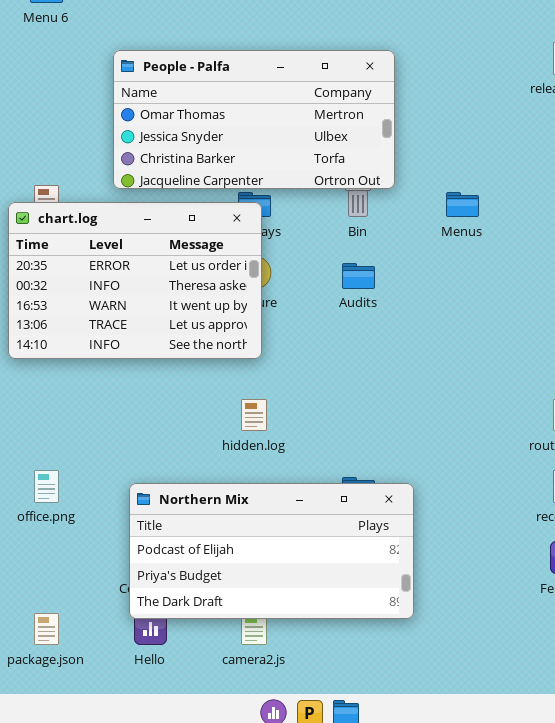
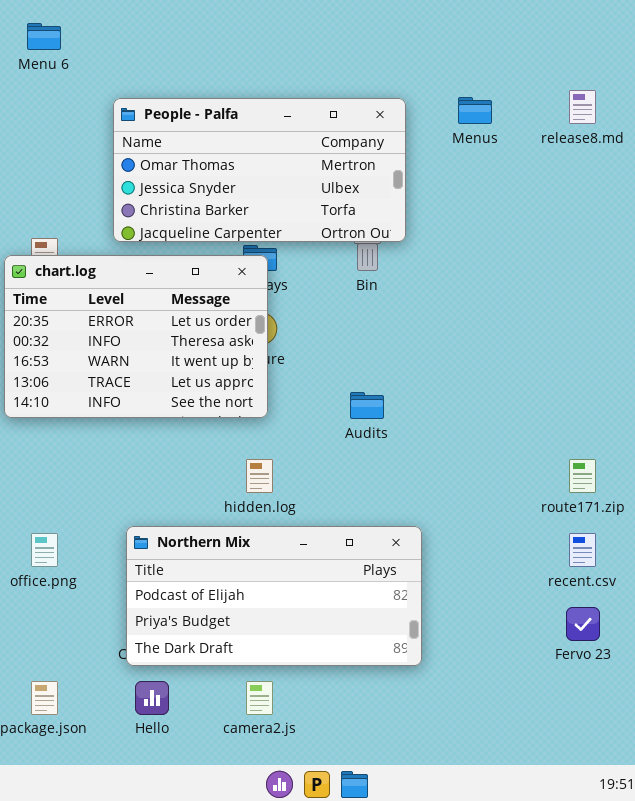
Menus: [446,192,479,217] -> [458,97,492,124], moved
Audits: [342,263,375,289] -> [350,392,384,419], moved
Northern Mix: [129,483,414,619] -> [126,526,422,666], moved

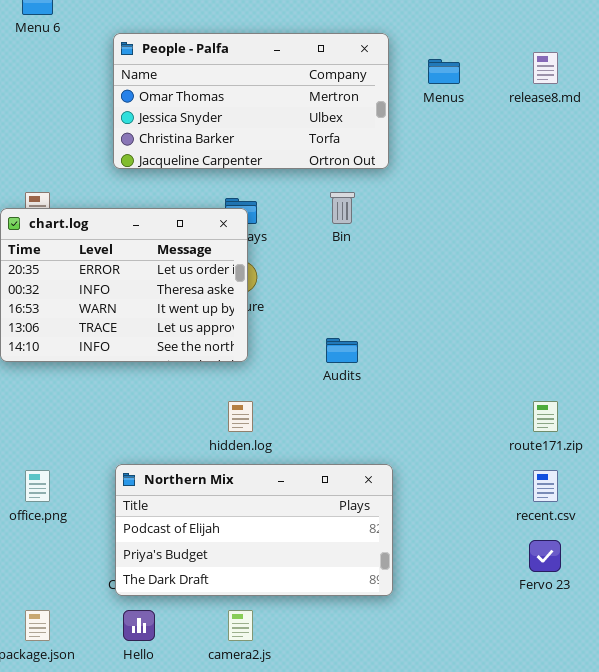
People - Palfa: [113,98,406,242] -> [113,33,389,169], moved

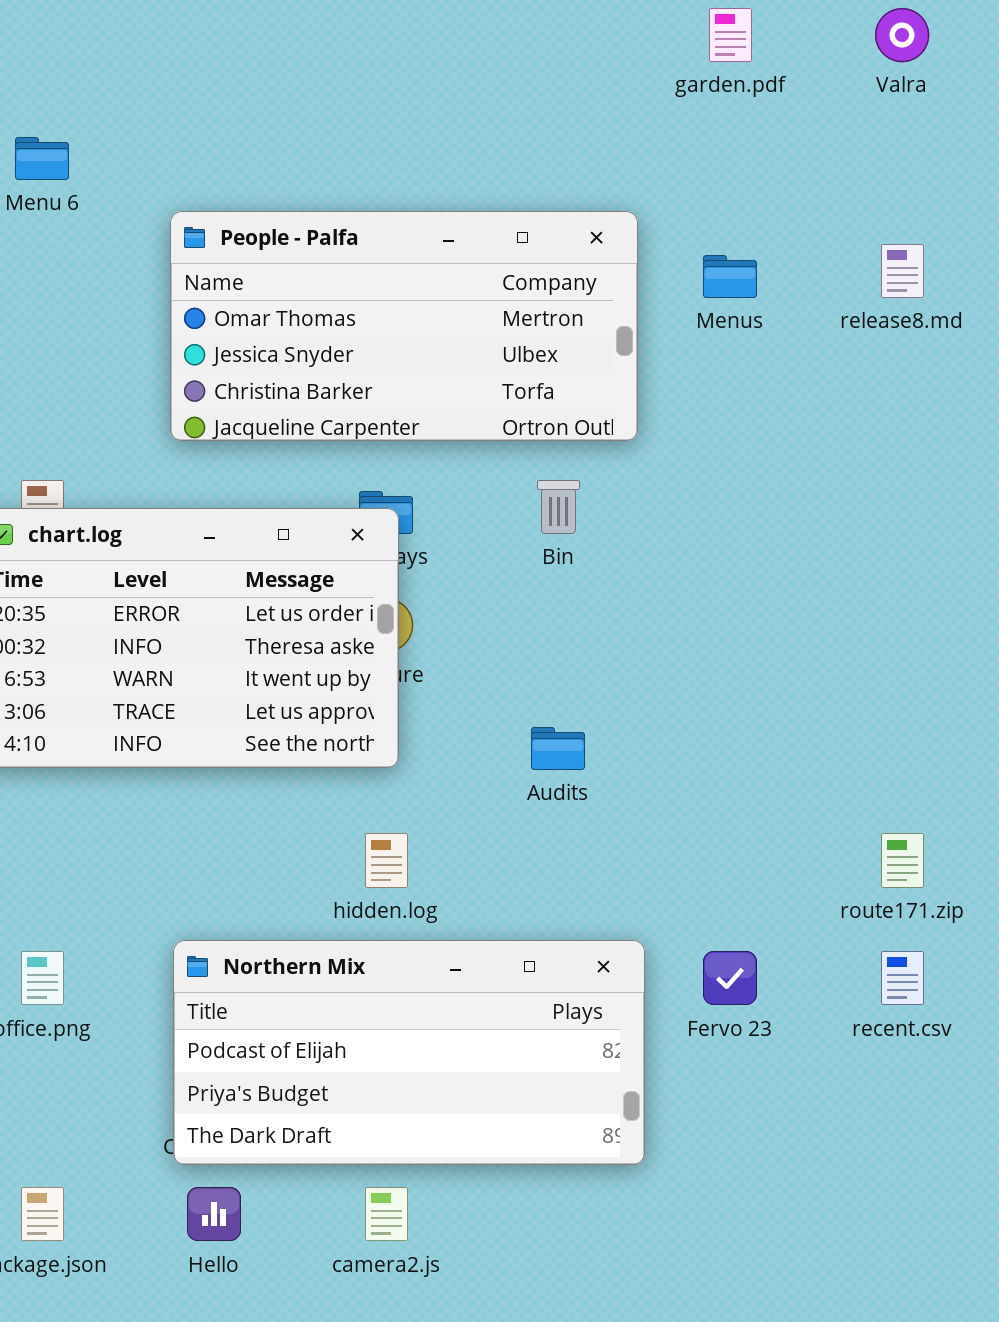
Fervo 23: [529,540,561,572] -> [703,951,757,1005], moved

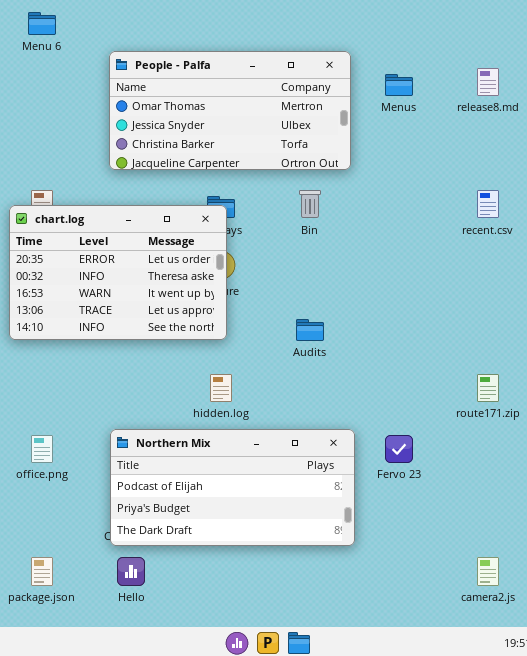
recent.csv: [881,951,924,1005] -> [477,190,499,218], moved
camera2.js: [365,1187,408,1241] -> [477,557,499,586], moved

